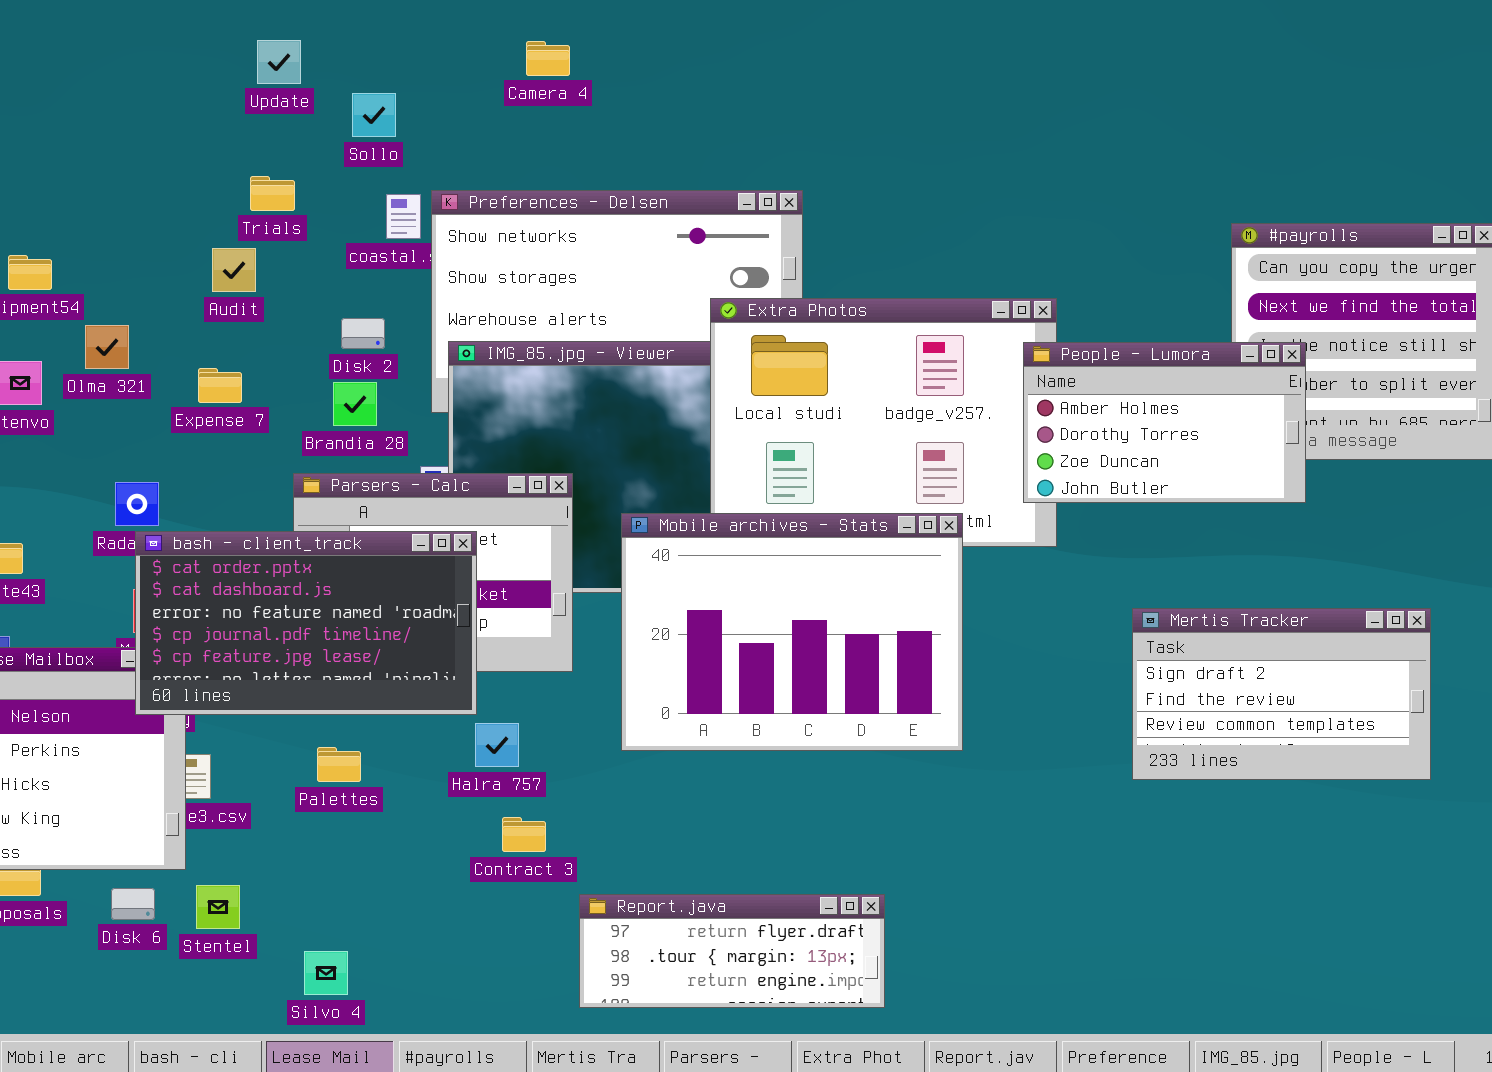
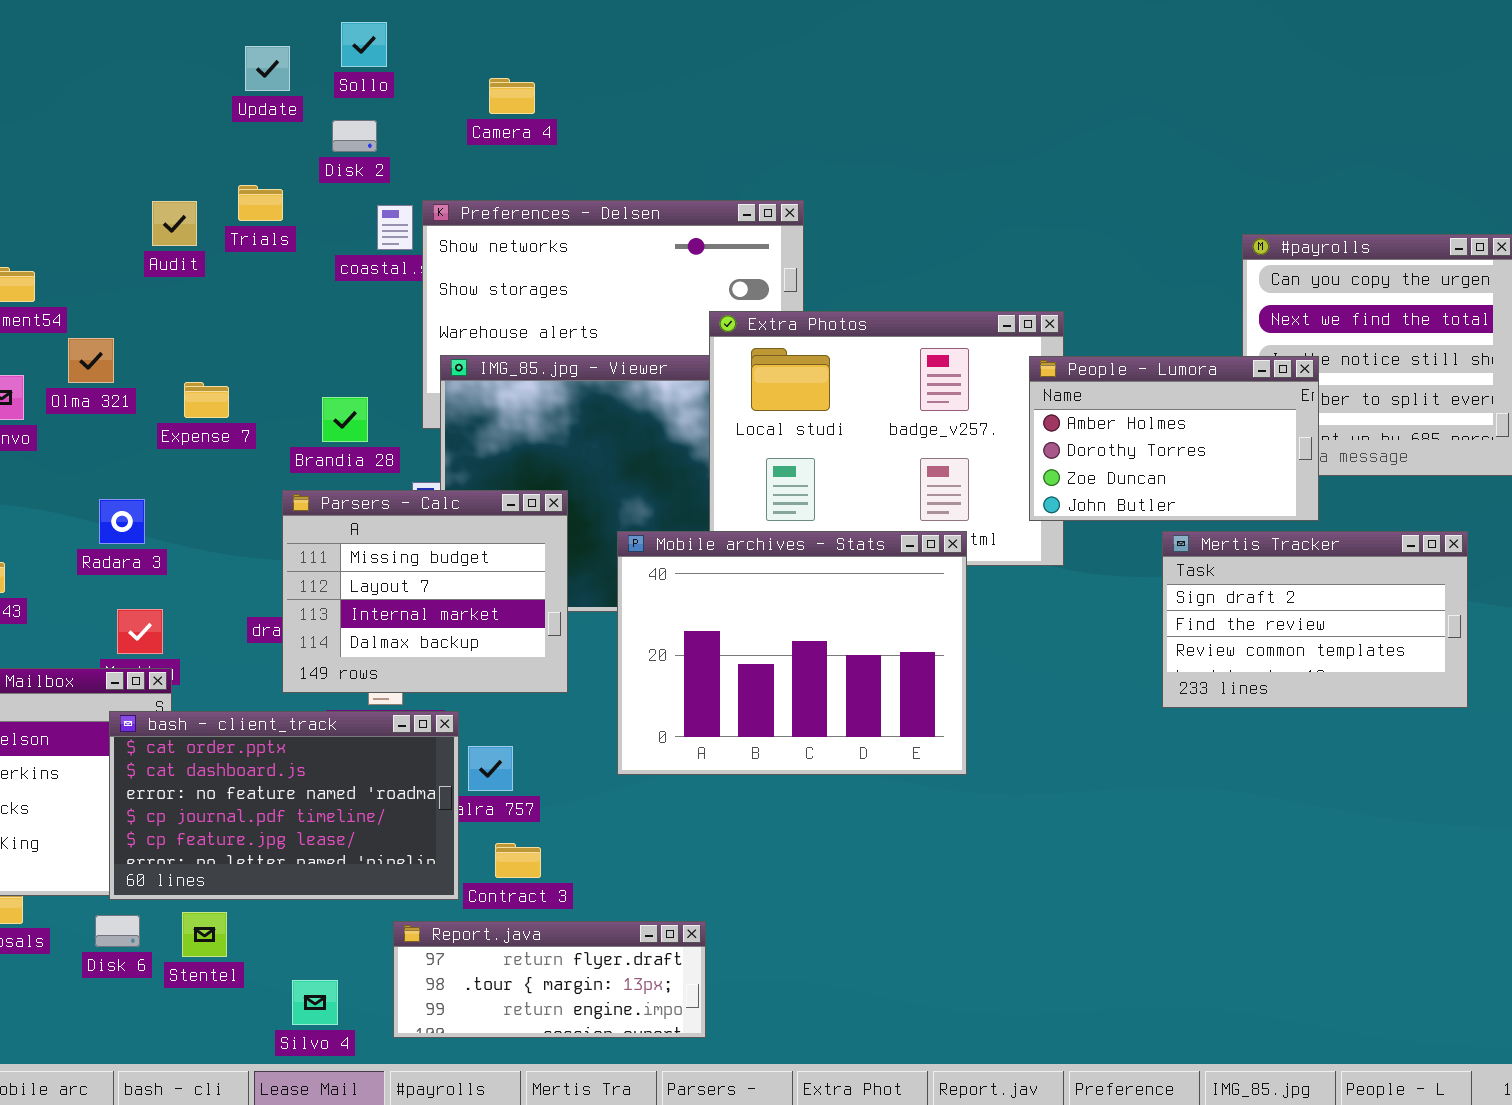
Camera 4: [526,41,570,76] -> [489,78,535,114], moved
Sollo: [352,93,396,137] -> [341,22,387,67], moved
Audit: [212,248,256,292] -> [152,201,197,246], moved
Disk 2: [341,318,385,349] -> [332,120,377,152], moved
bash - client_track: [135,531,477,715] -> [109,711,459,900], moved
Mertis Tracker: [1132,608,1431,780] -> [1162,531,1468,708], moved
Report.java: [579,894,885,1008] -> [393,921,706,1038], moved

